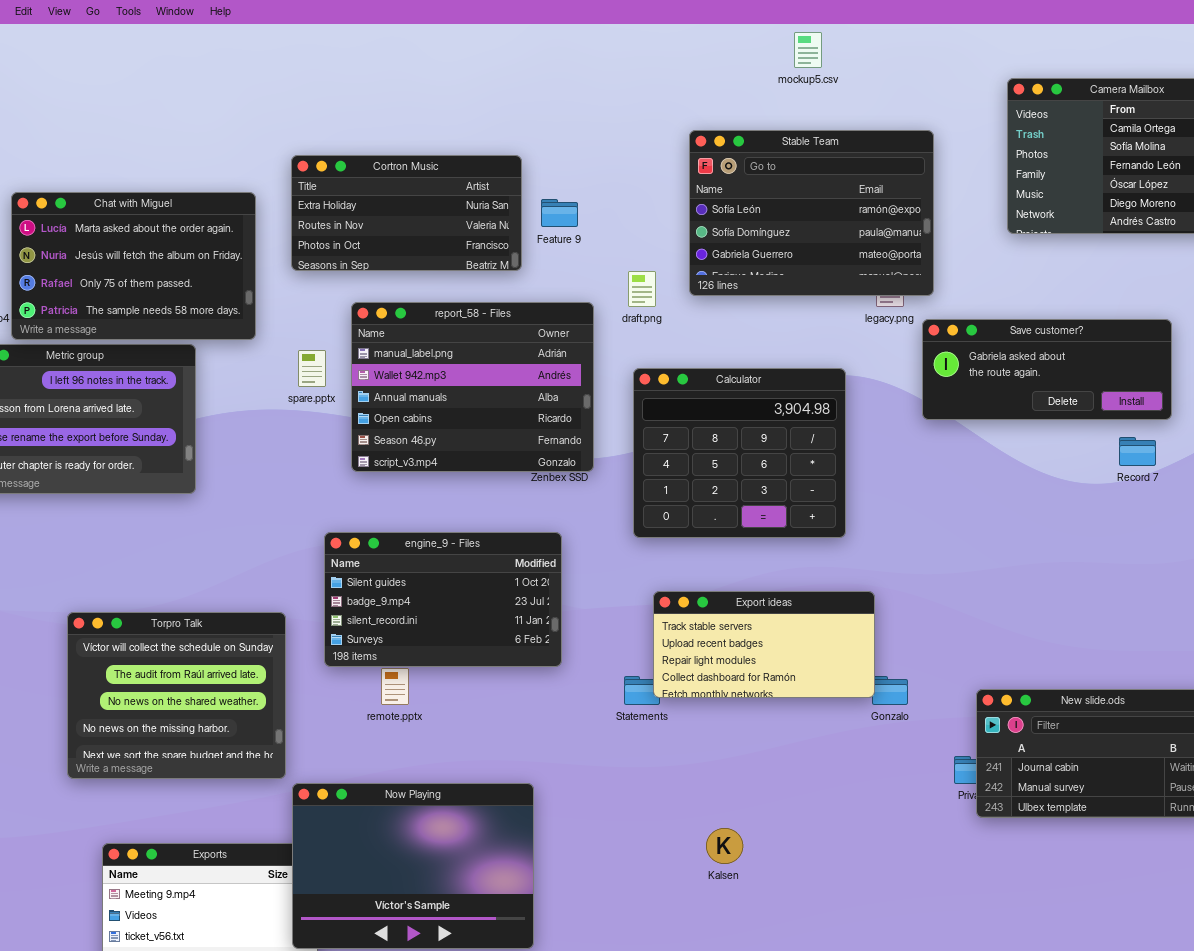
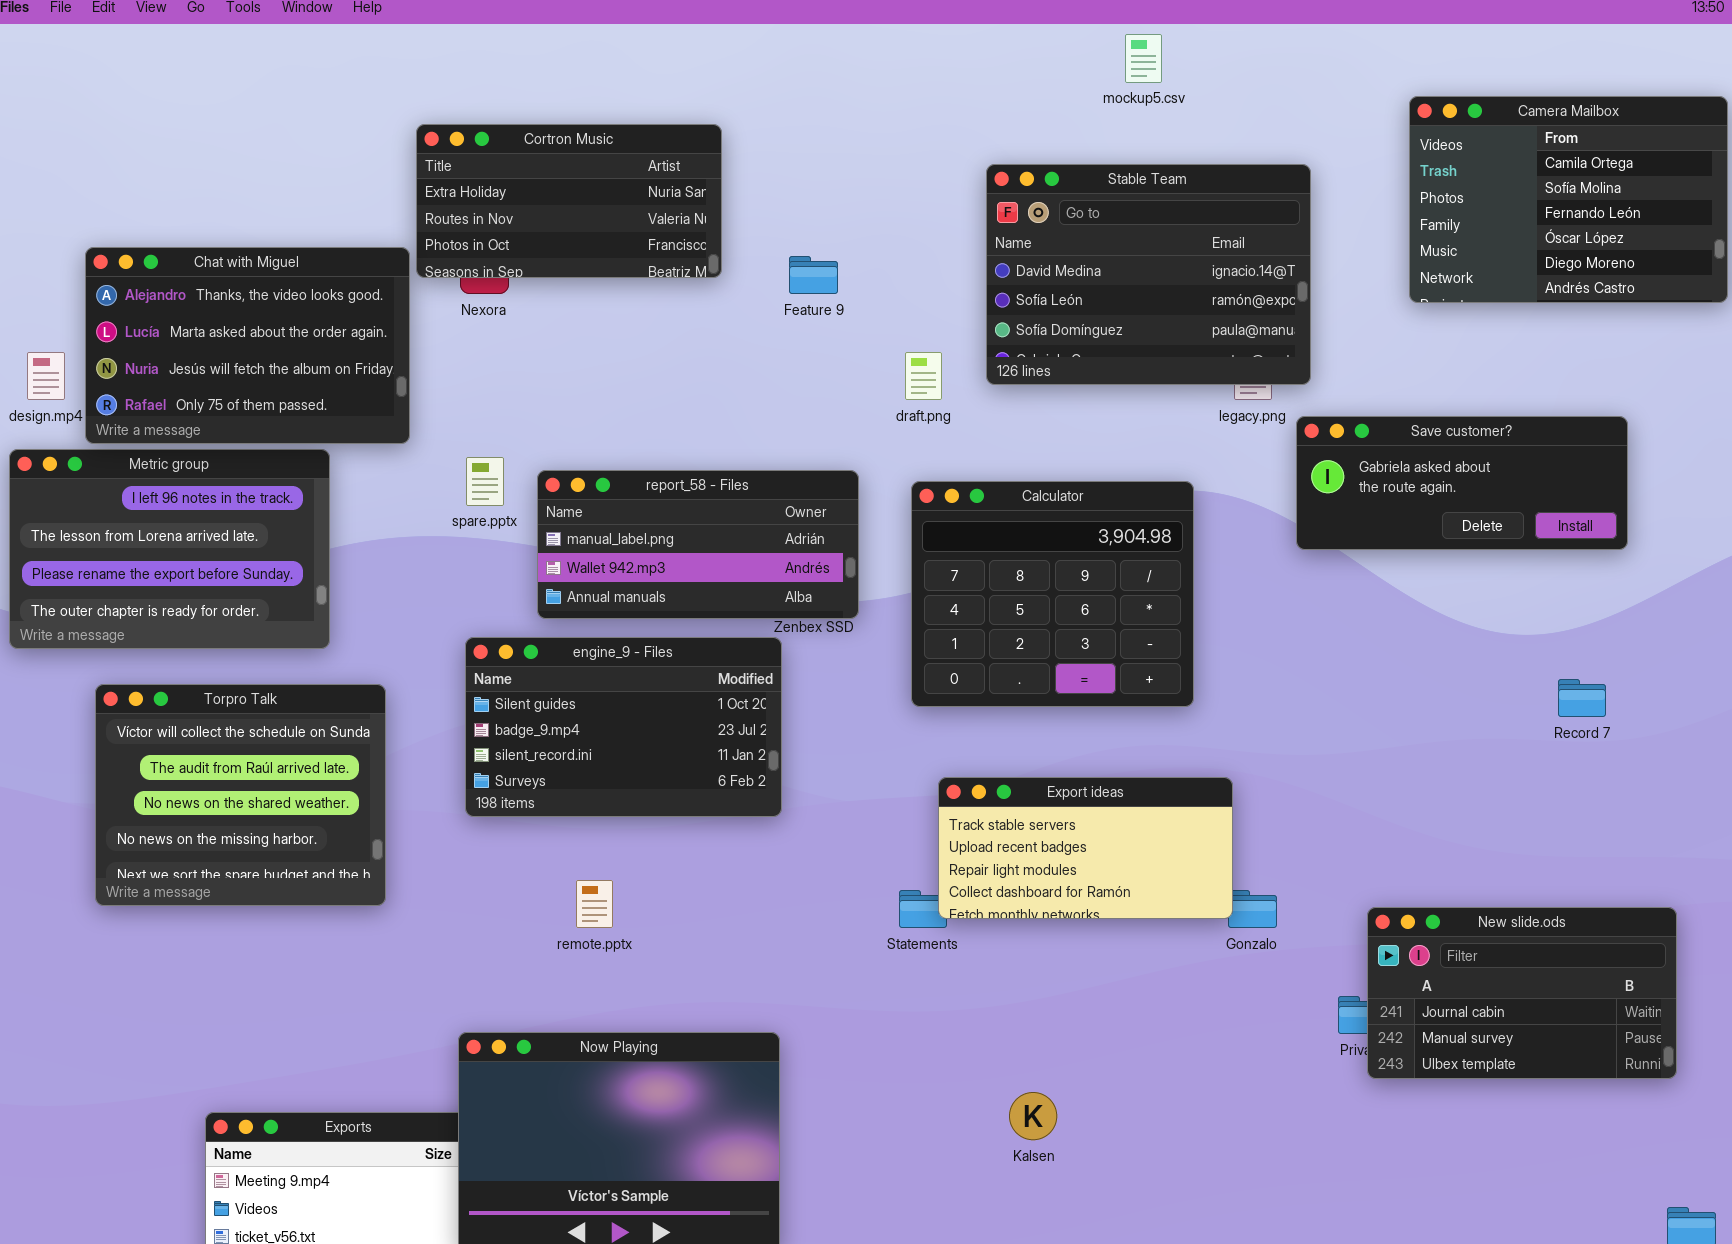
Stable Team: [689,130,934,296] -> [986,164,1311,385], scrolled up 1 row
Cortron Music: [291,155,522,271] -> [416,124,722,278], moved
Chat with Miguel: [11,192,256,340] -> [85,247,410,444], scrolled up 1 row
report_58 - Files: [351,302,594,472] -> [537,470,859,619], resized
Record 7: [1119,437,1156,466] -> [1558,679,1606,717], moved
engine_9 - Files: [324,532,562,667] -> [465,637,782,817], moved
Torpro Talk: [67,612,286,779] -> [95,684,386,906], moved

